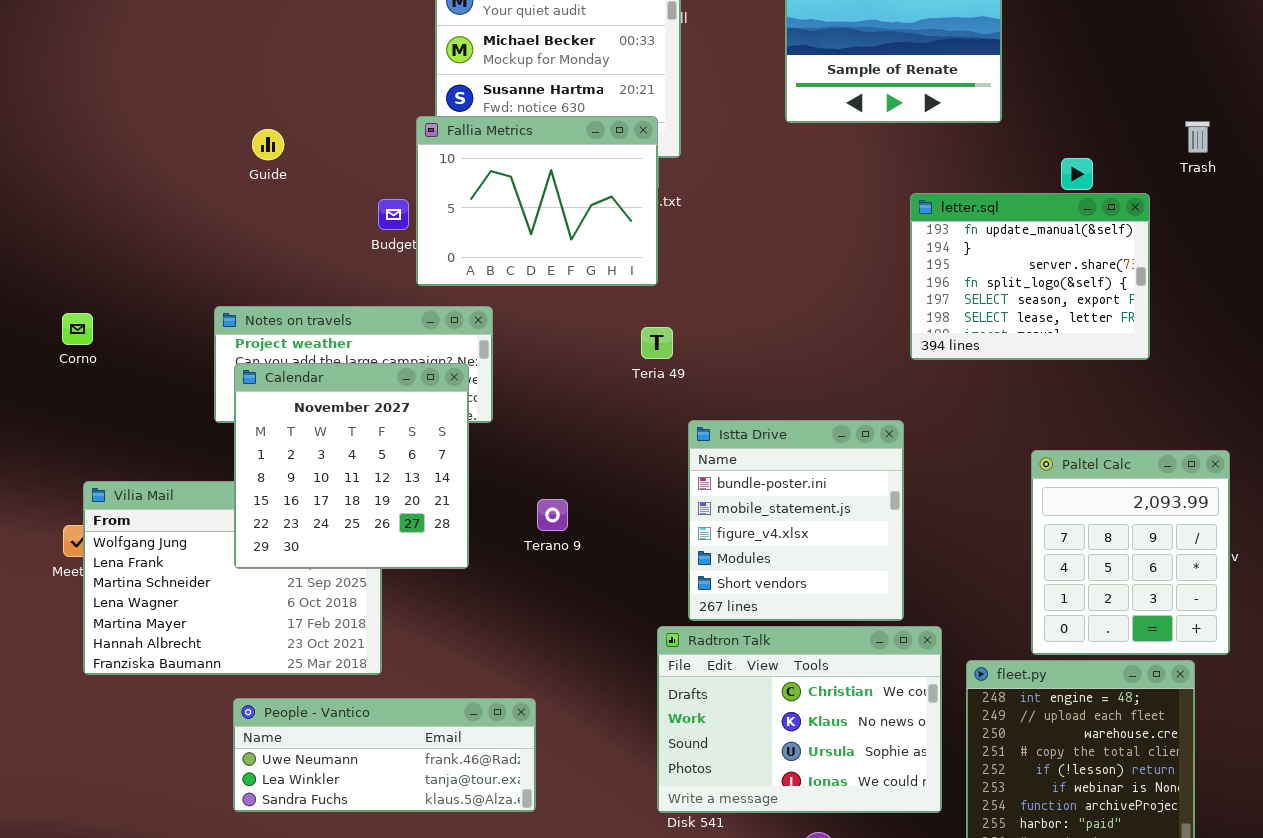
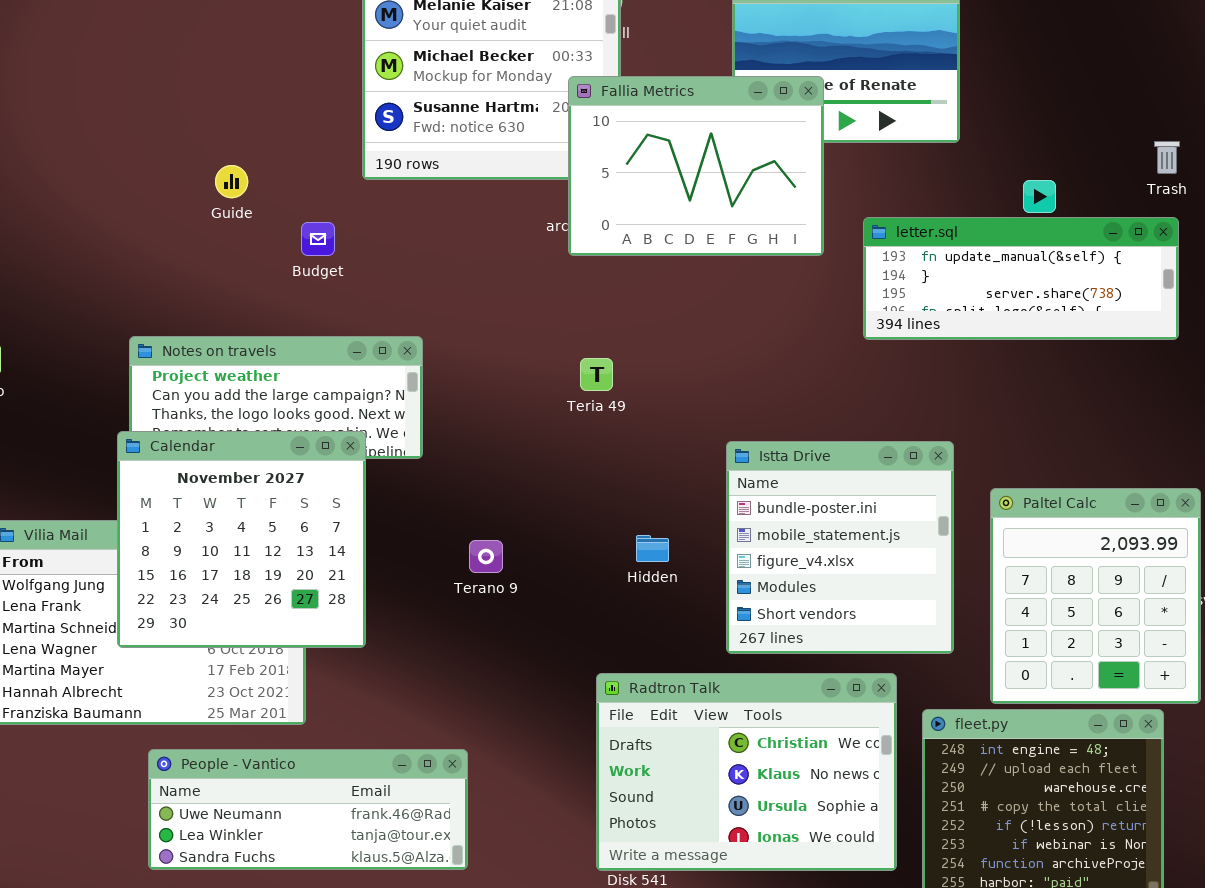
Fallia Metrics: [416,116,658,286] -> [568,76,824,256], moved
Guide: [252,129,284,160] -> [215,165,248,198], moved
letter.sql: [910,193,1150,360] -> [863,217,1179,340], resized
Calendar: [234,363,469,569] -> [117,431,366,648], moved
Istta Drive: [688,420,904,621] -> [726,441,954,654], moved

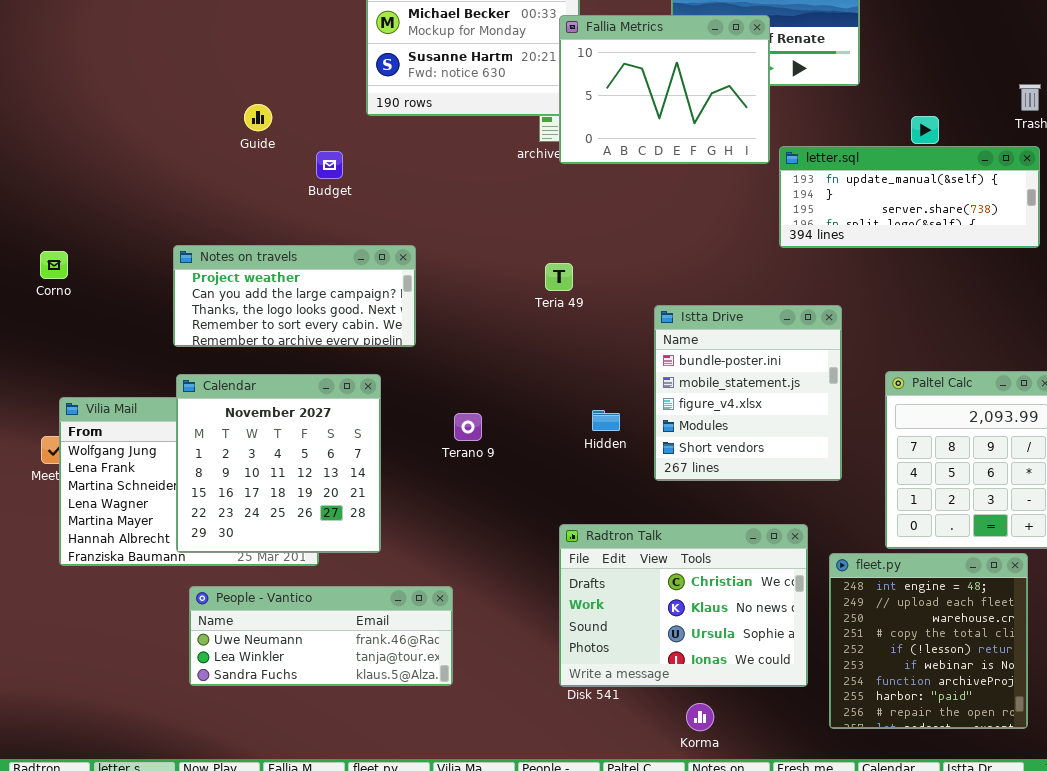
Fallia Metrics: [568,76,824,256] -> [559,15,770,164], moved
Calendar: [117,431,366,648] -> [176,374,381,553], moved
Istta Drive: [726,441,954,654] -> [654,305,842,481], moved

